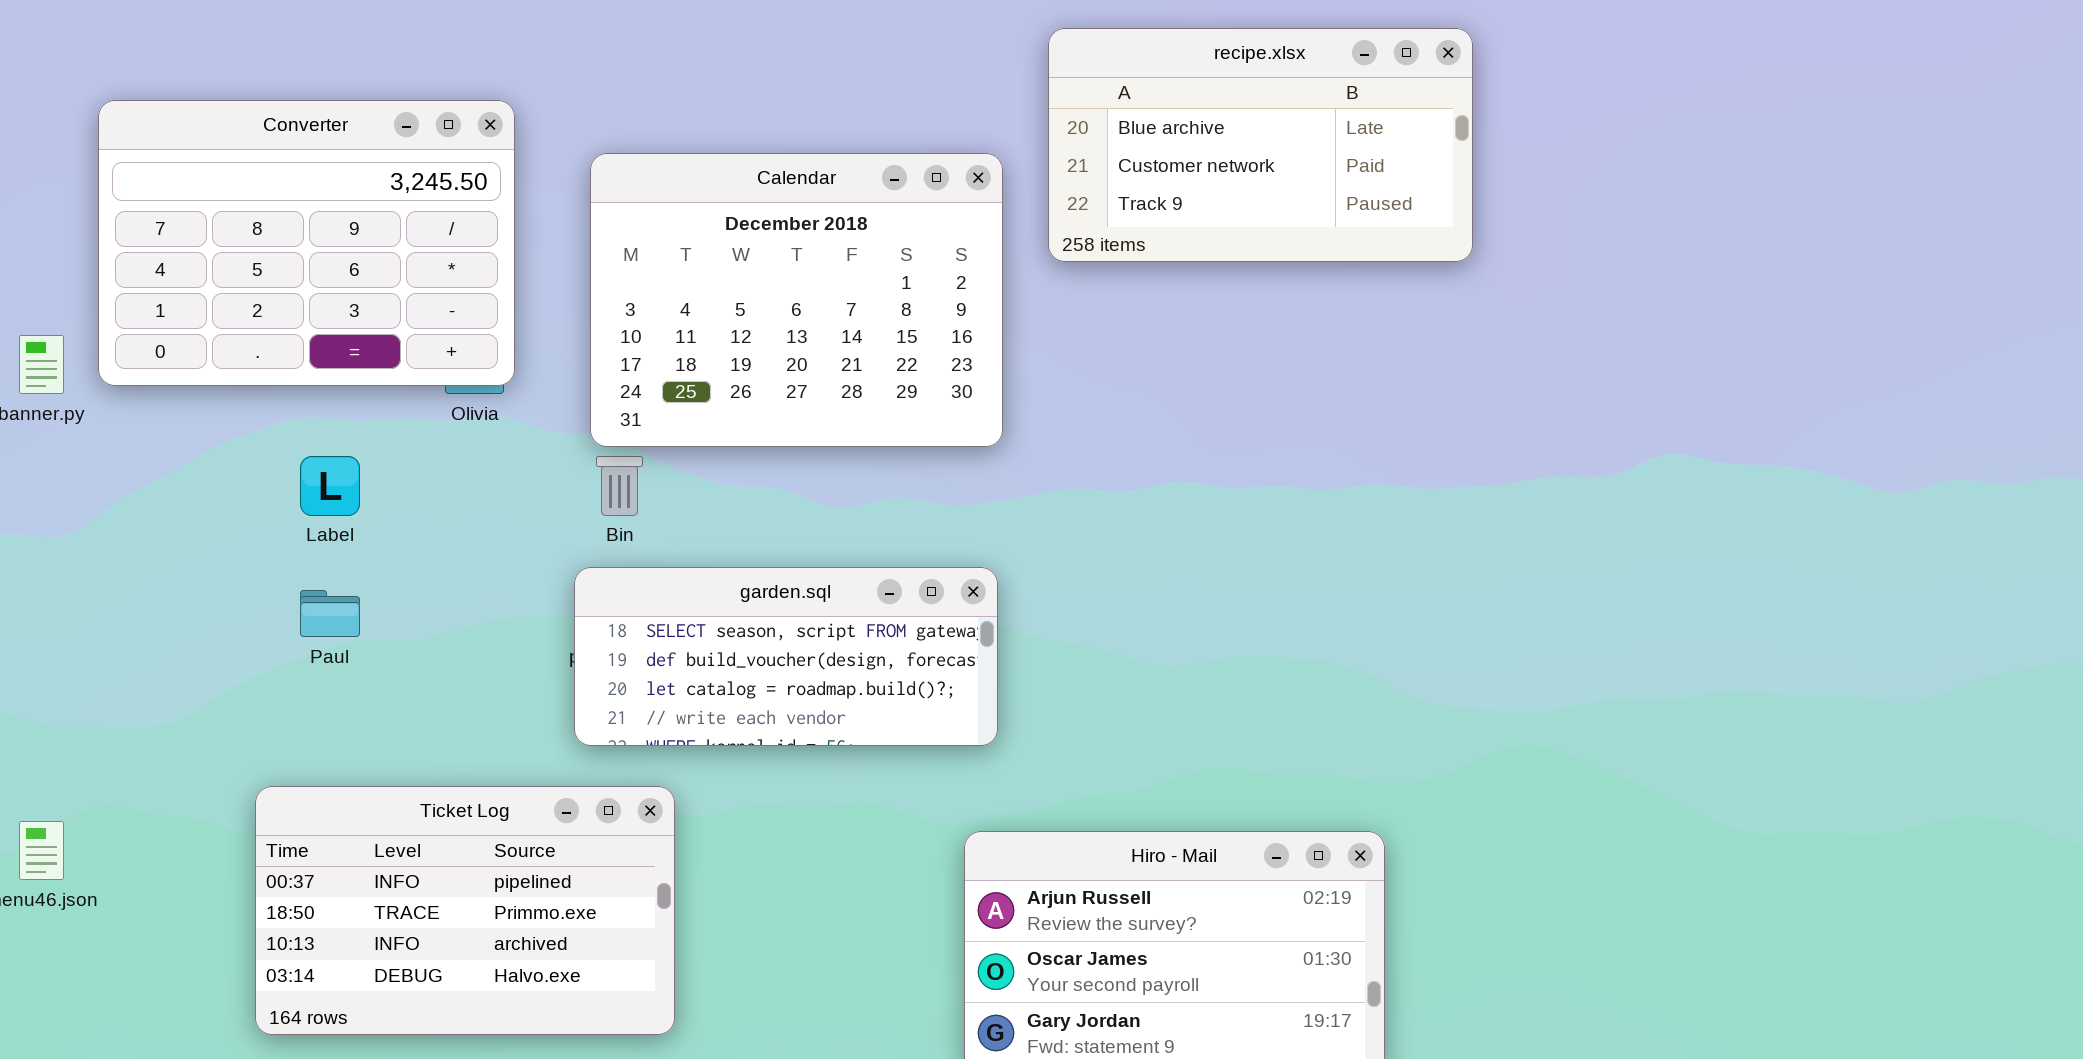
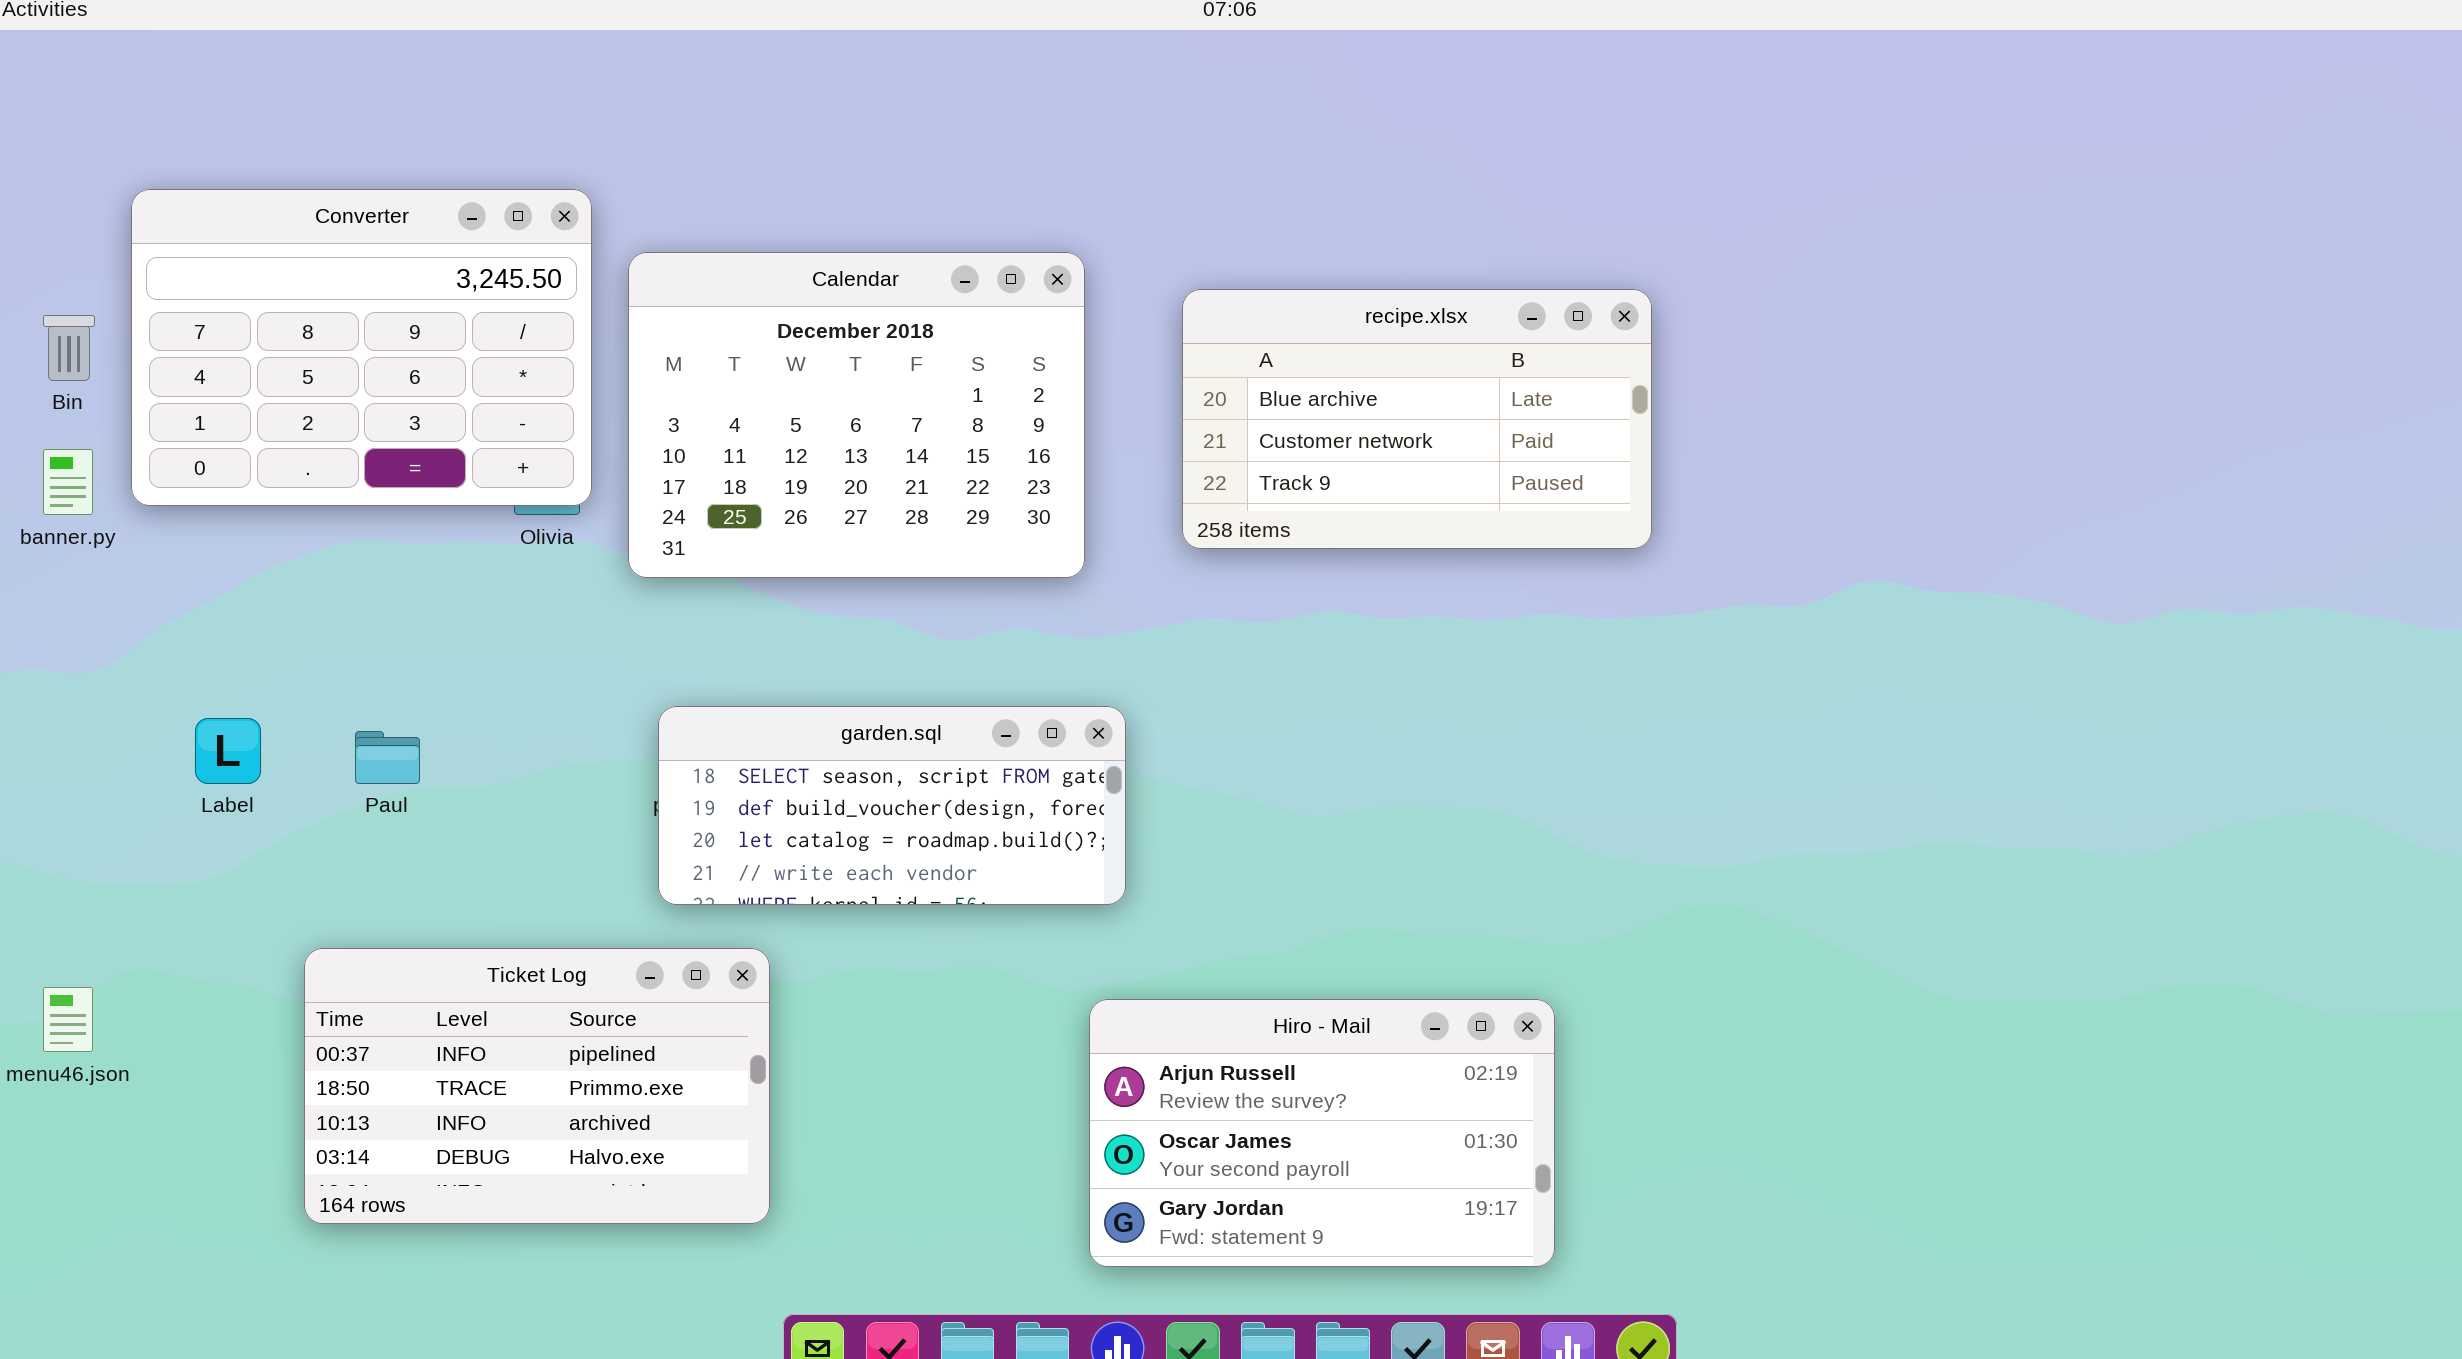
recipe.xlsx: [1048,28,1473,262] -> [1182,289,1652,549], moved
Calendar: [590,153,1003,447] -> [628,252,1085,578], moved
Label: [300,456,360,516] -> [195,718,261,784], moved
Bin: [596,456,643,516] -> [43,315,95,381], moved

